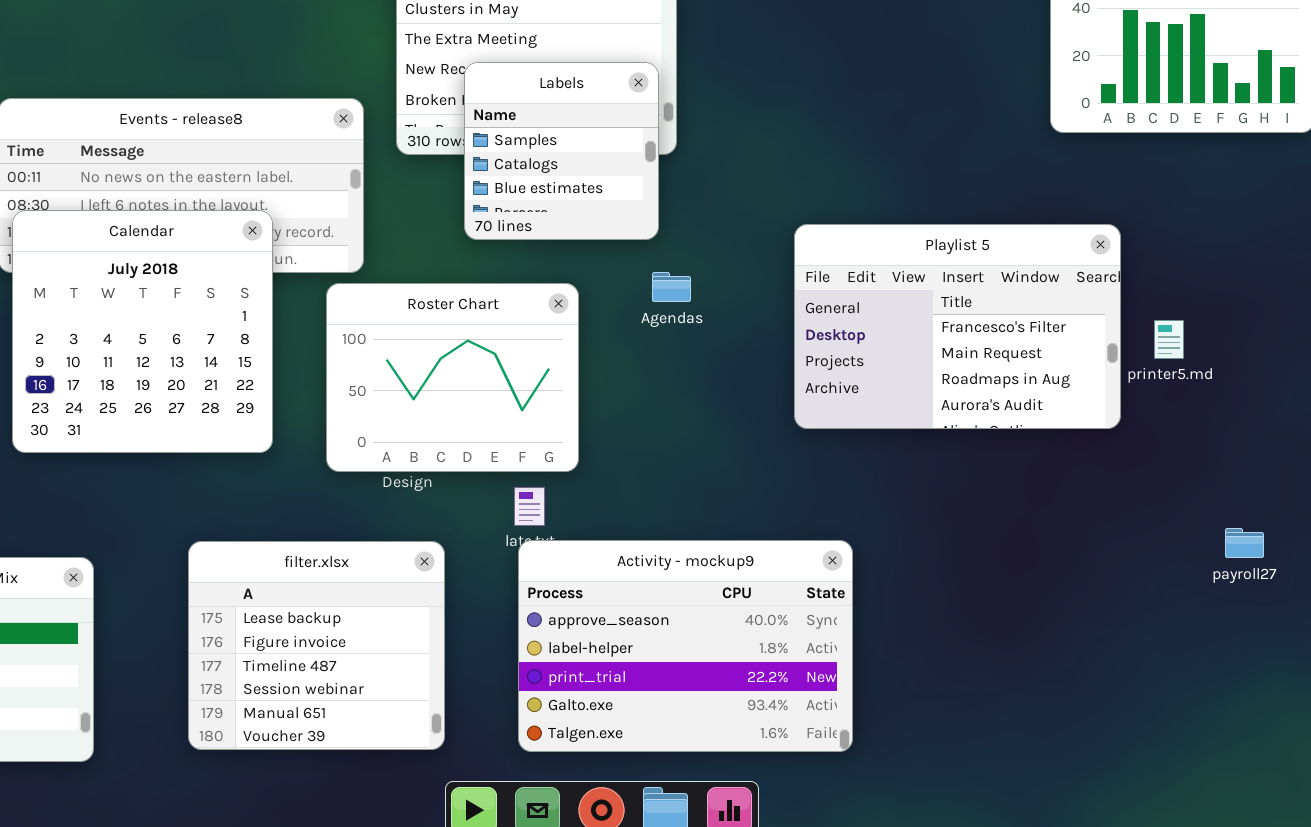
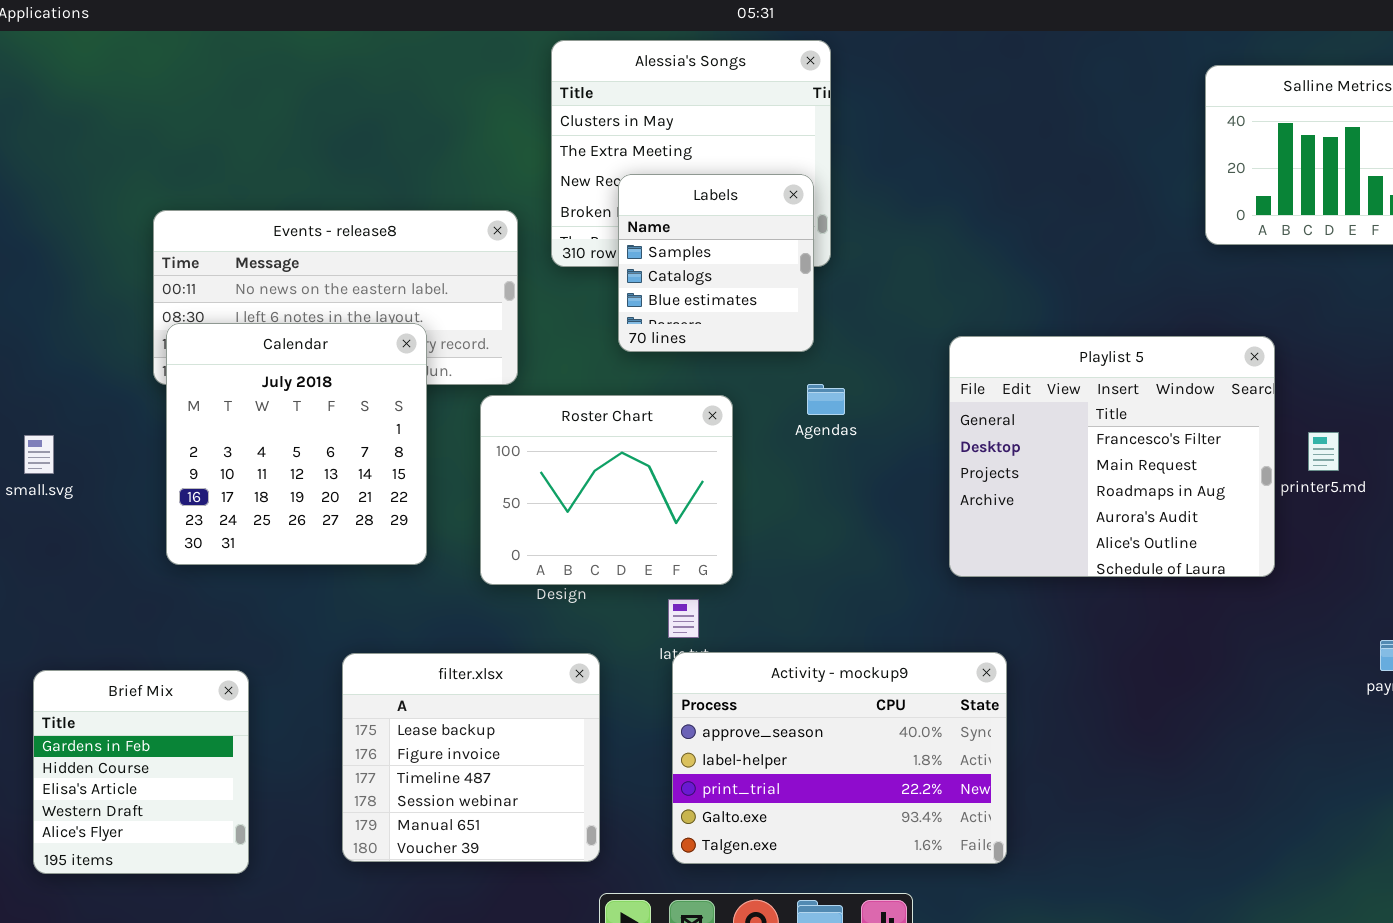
Playlist 5: [794,224,1121,429] -> [949,336,1275,577], resized

